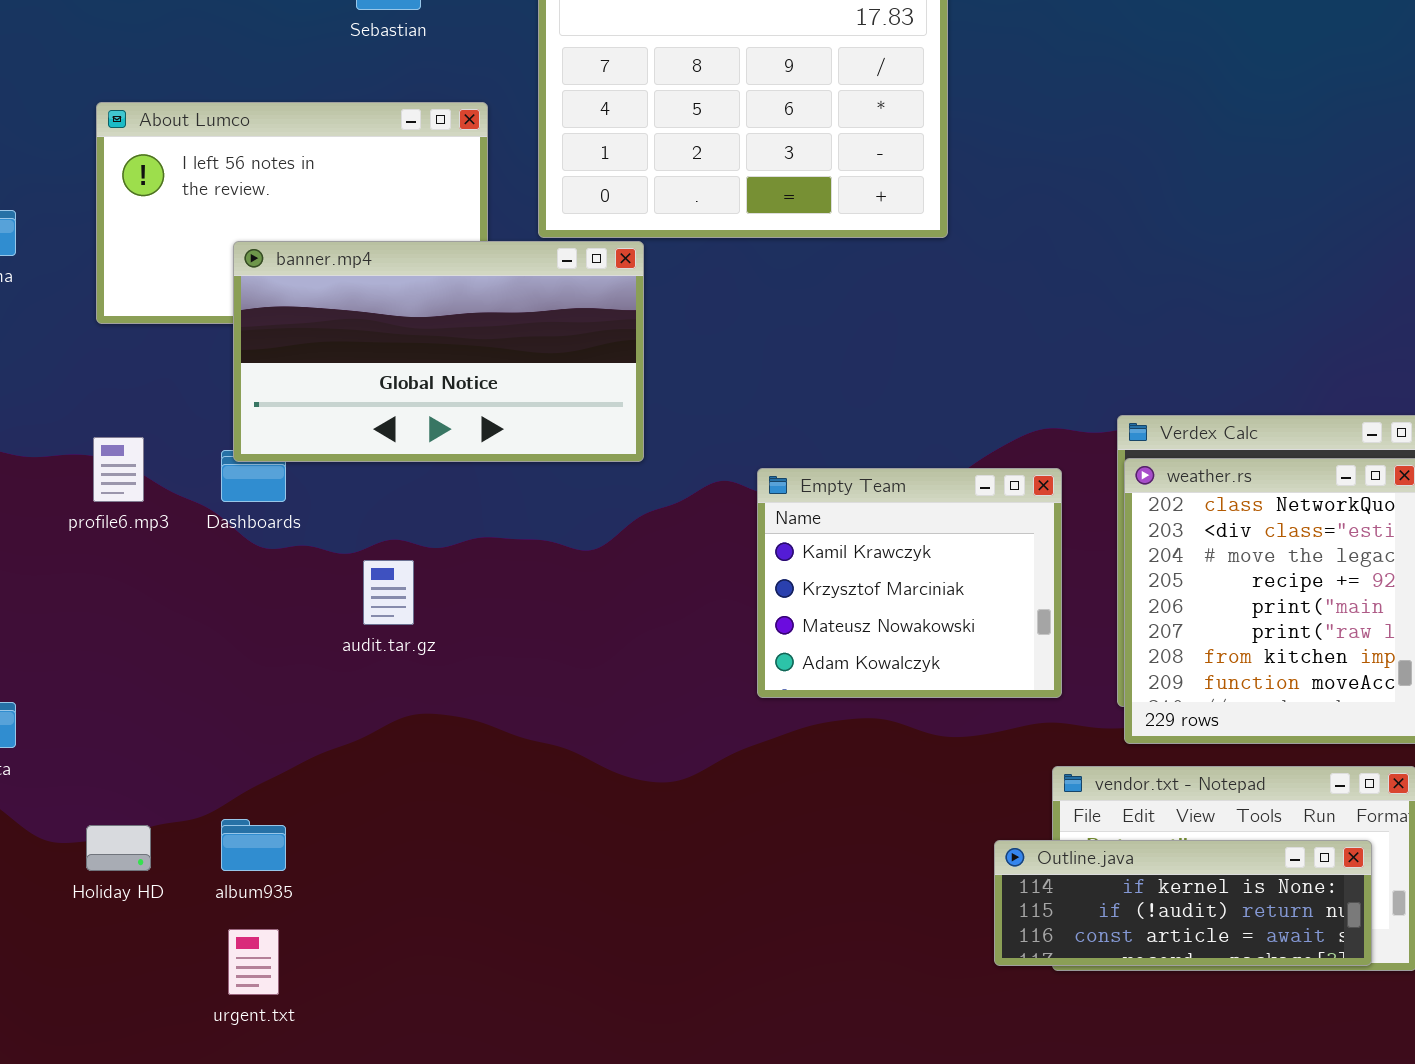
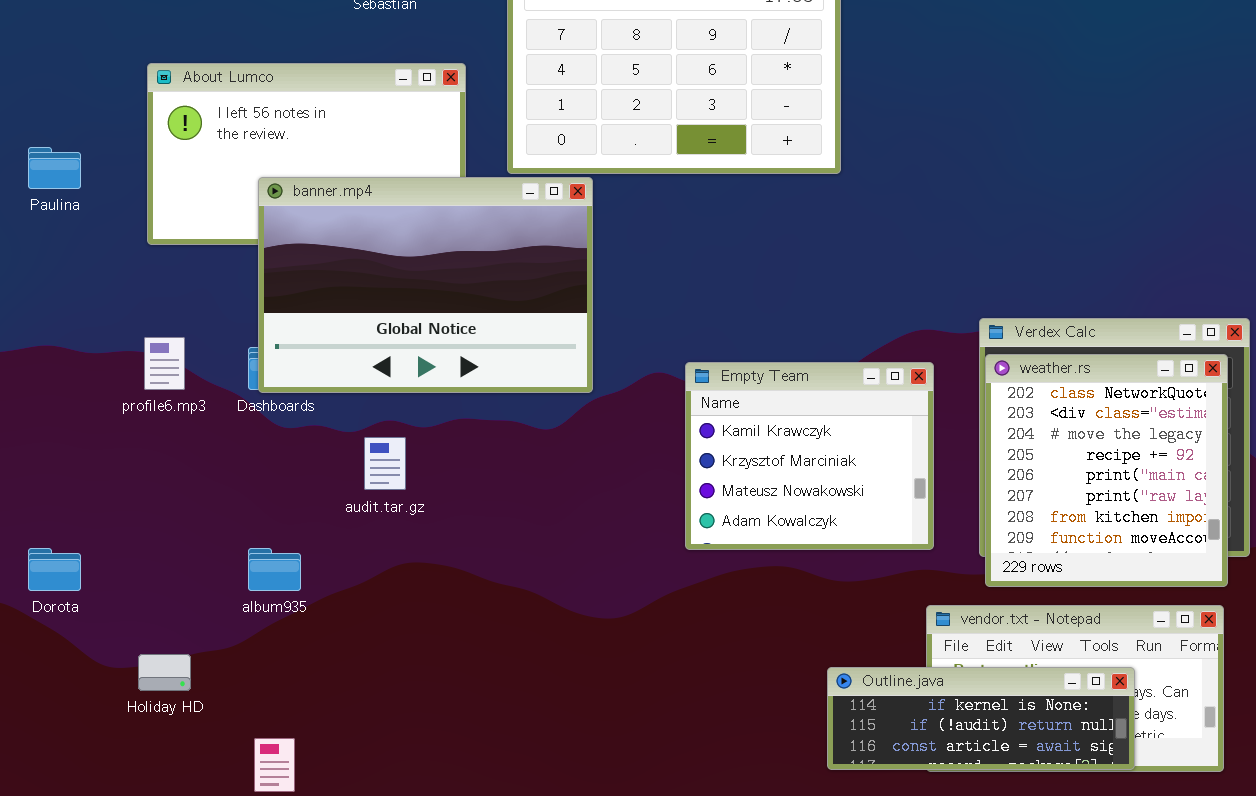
banner.mp4: [233,241,644,462] -> [258,177,593,393], resized
album935: [221,819,286,871] -> [248,548,301,591], moved
Outline.java: [994,840,1372,966] -> [827,667,1135,770], moved

